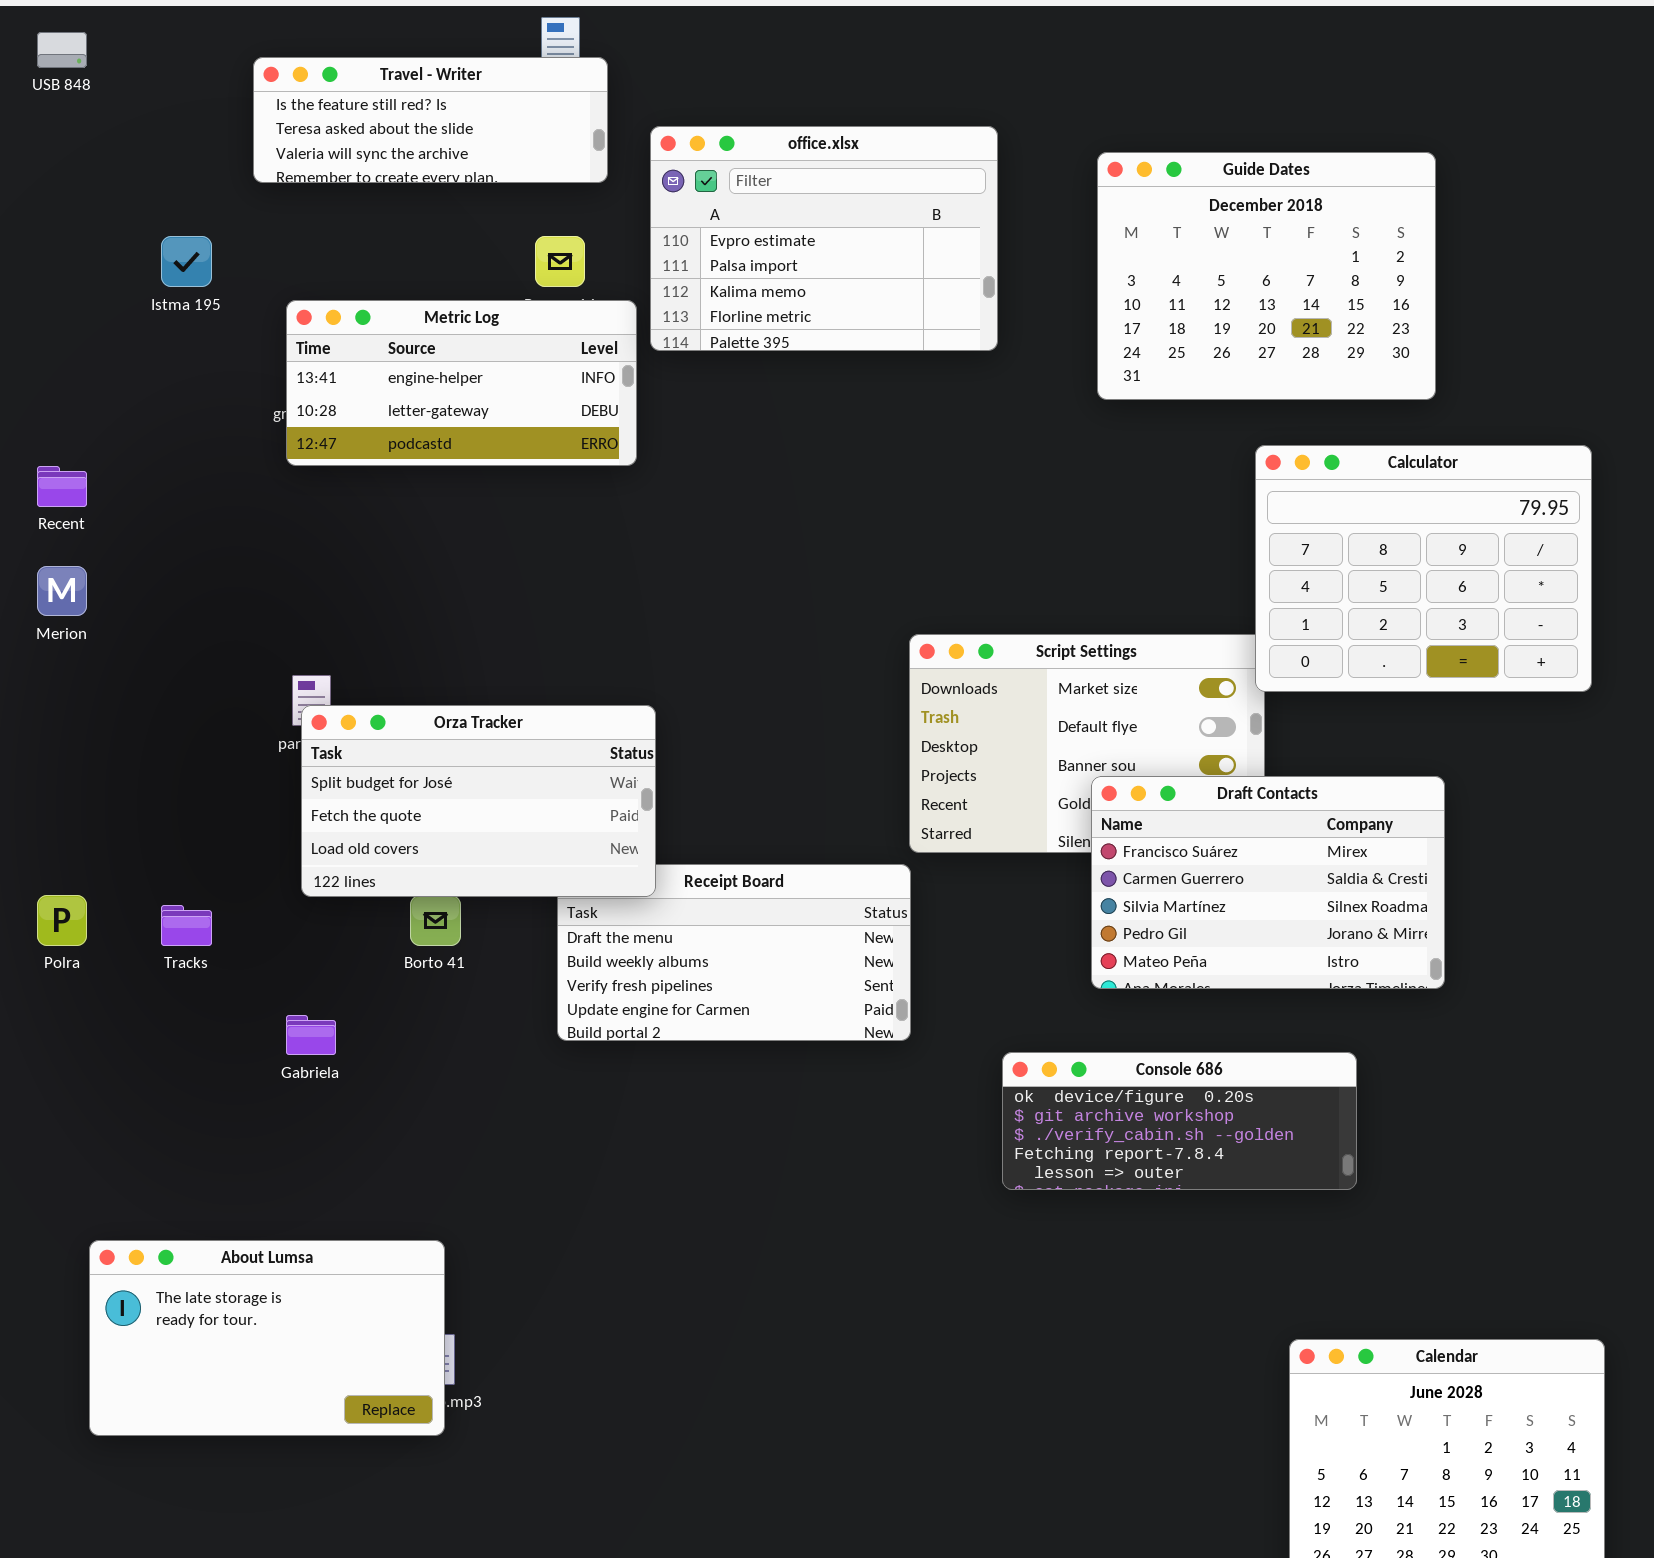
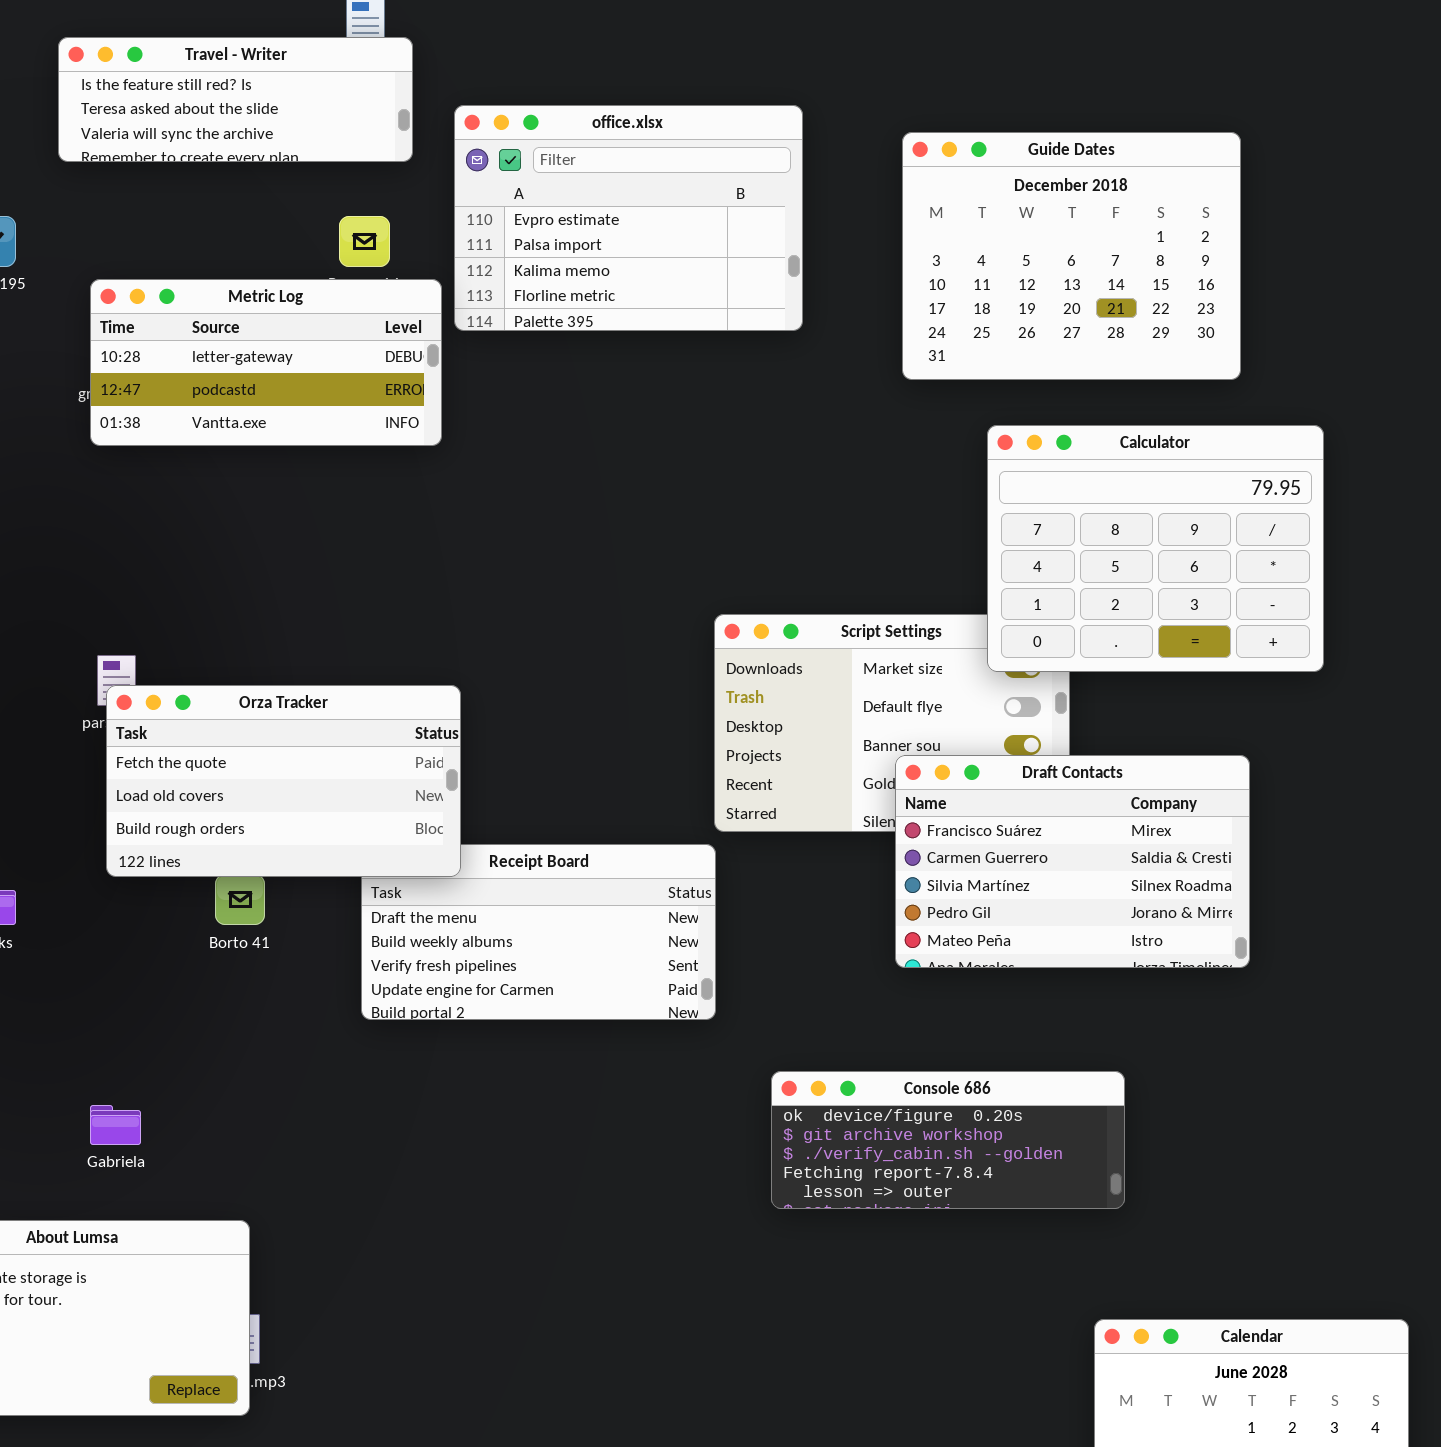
Metric Log: [286,300,637,466] -> [90,279,442,446], scrolled down 1 row
Calculator: [1255,445,1592,692] -> [987,425,1324,672], moved
Orza Tracker: [301,705,656,897] -> [106,685,461,877], scrolled down 1 row
Gabriela: [286,1015,336,1055] -> [90,1105,141,1145], moved
Console 686: [1002,1052,1357,1190] -> [771,1071,1125,1209], moved

